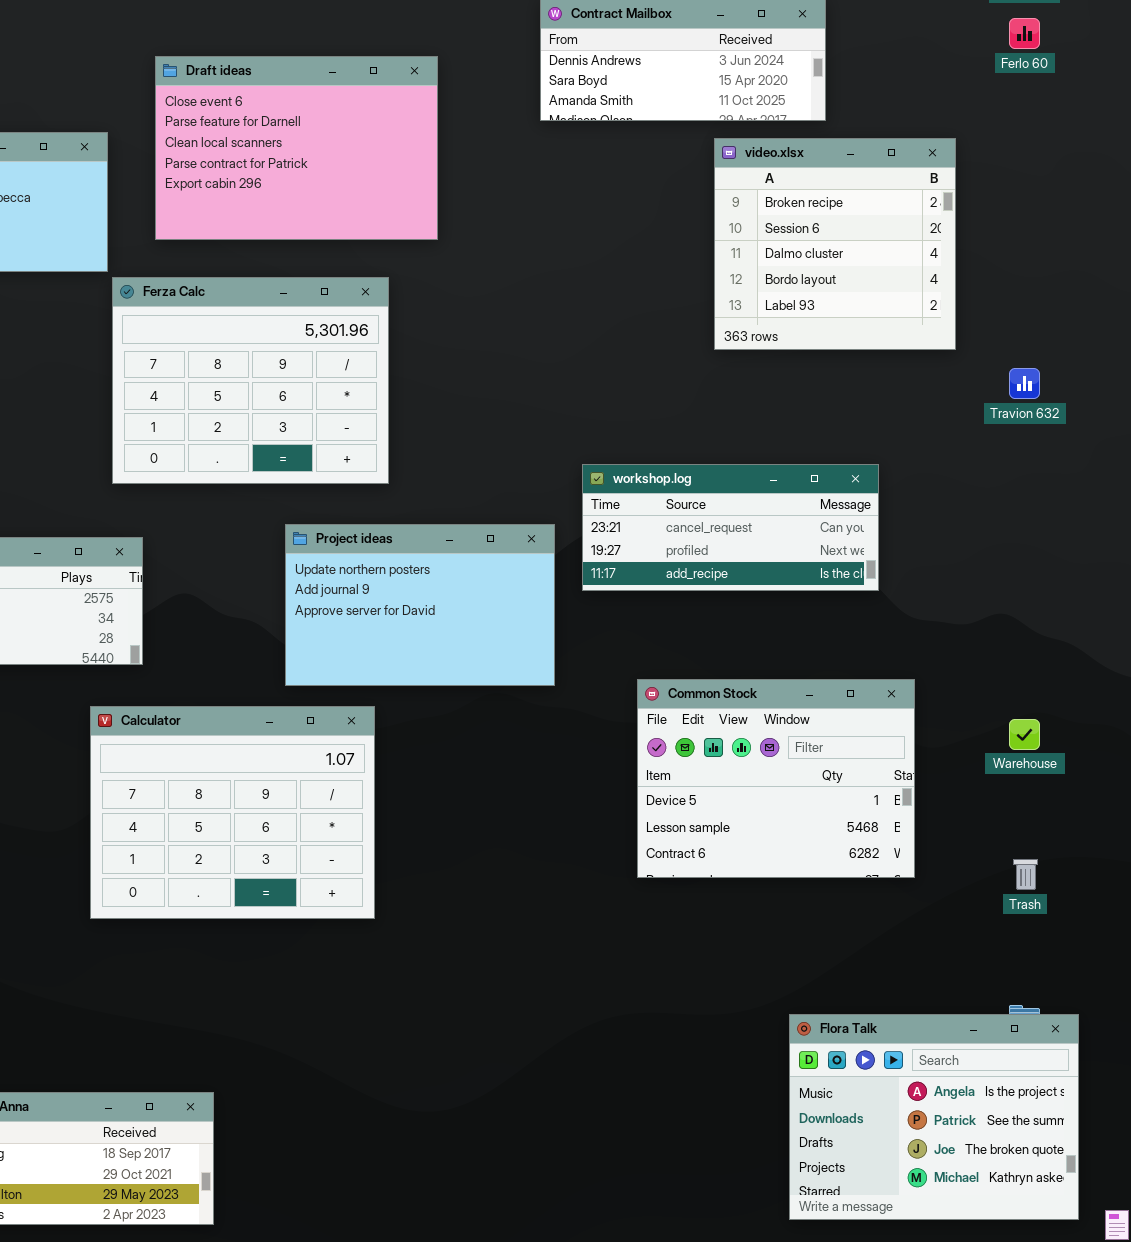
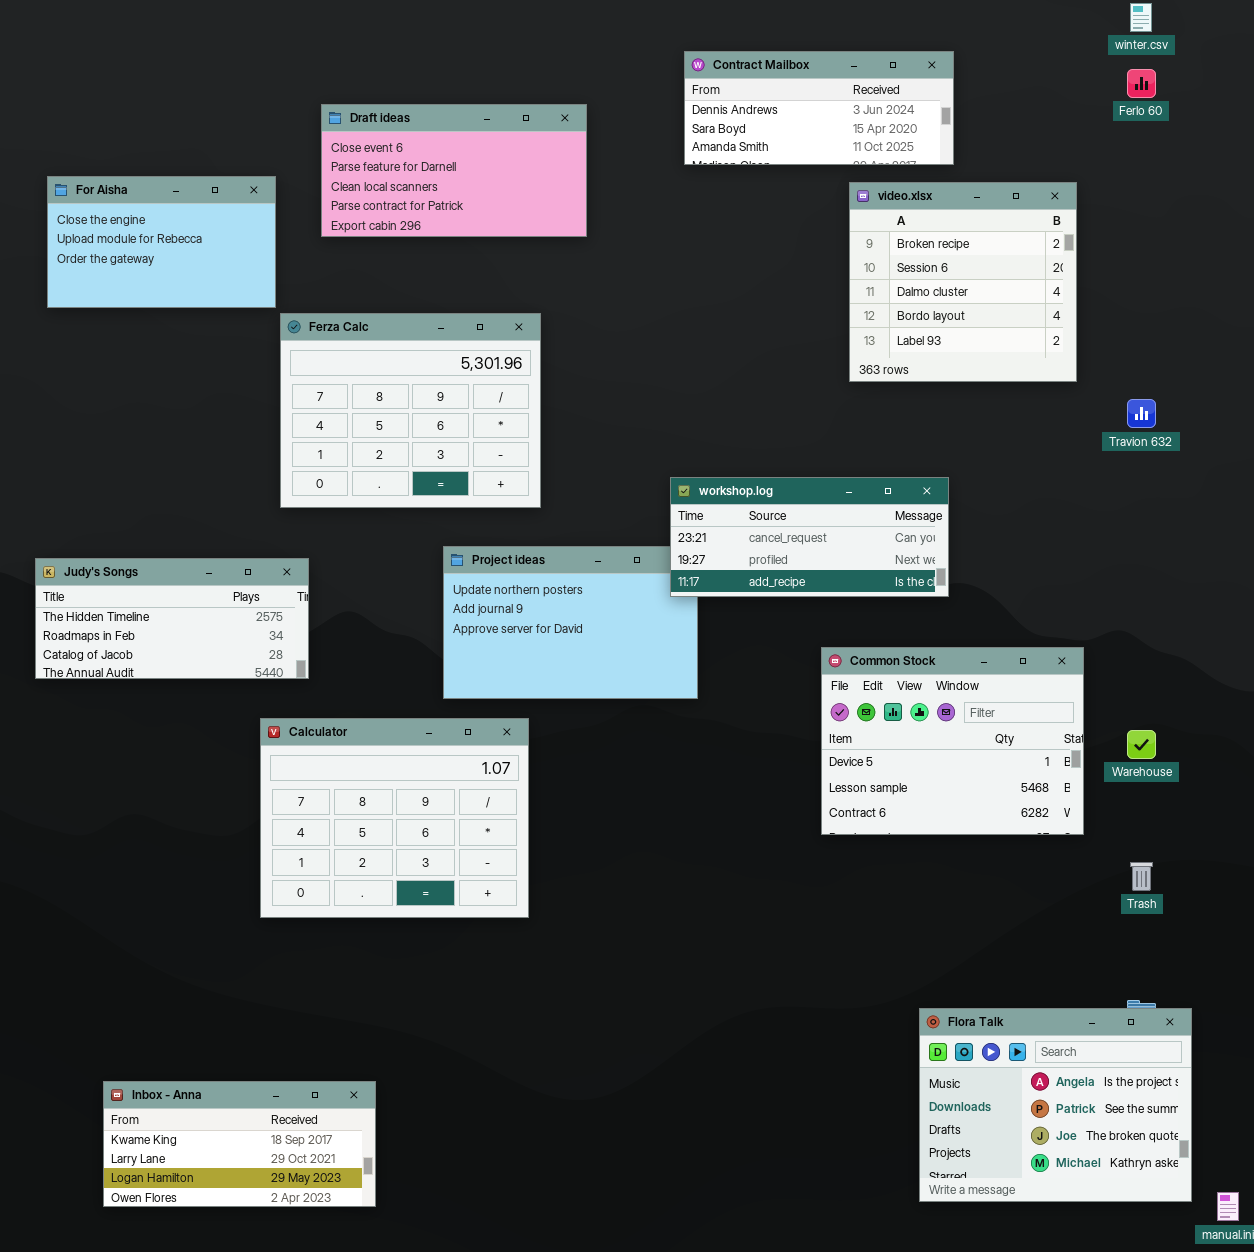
Draft ideas: [155,56,438,240] -> [321,104,587,237], resized
workshop.log: [582,464,879,591] -> [670,477,949,597], moved
Common Stock: [637,679,915,878] -> [821,647,1084,835], moved

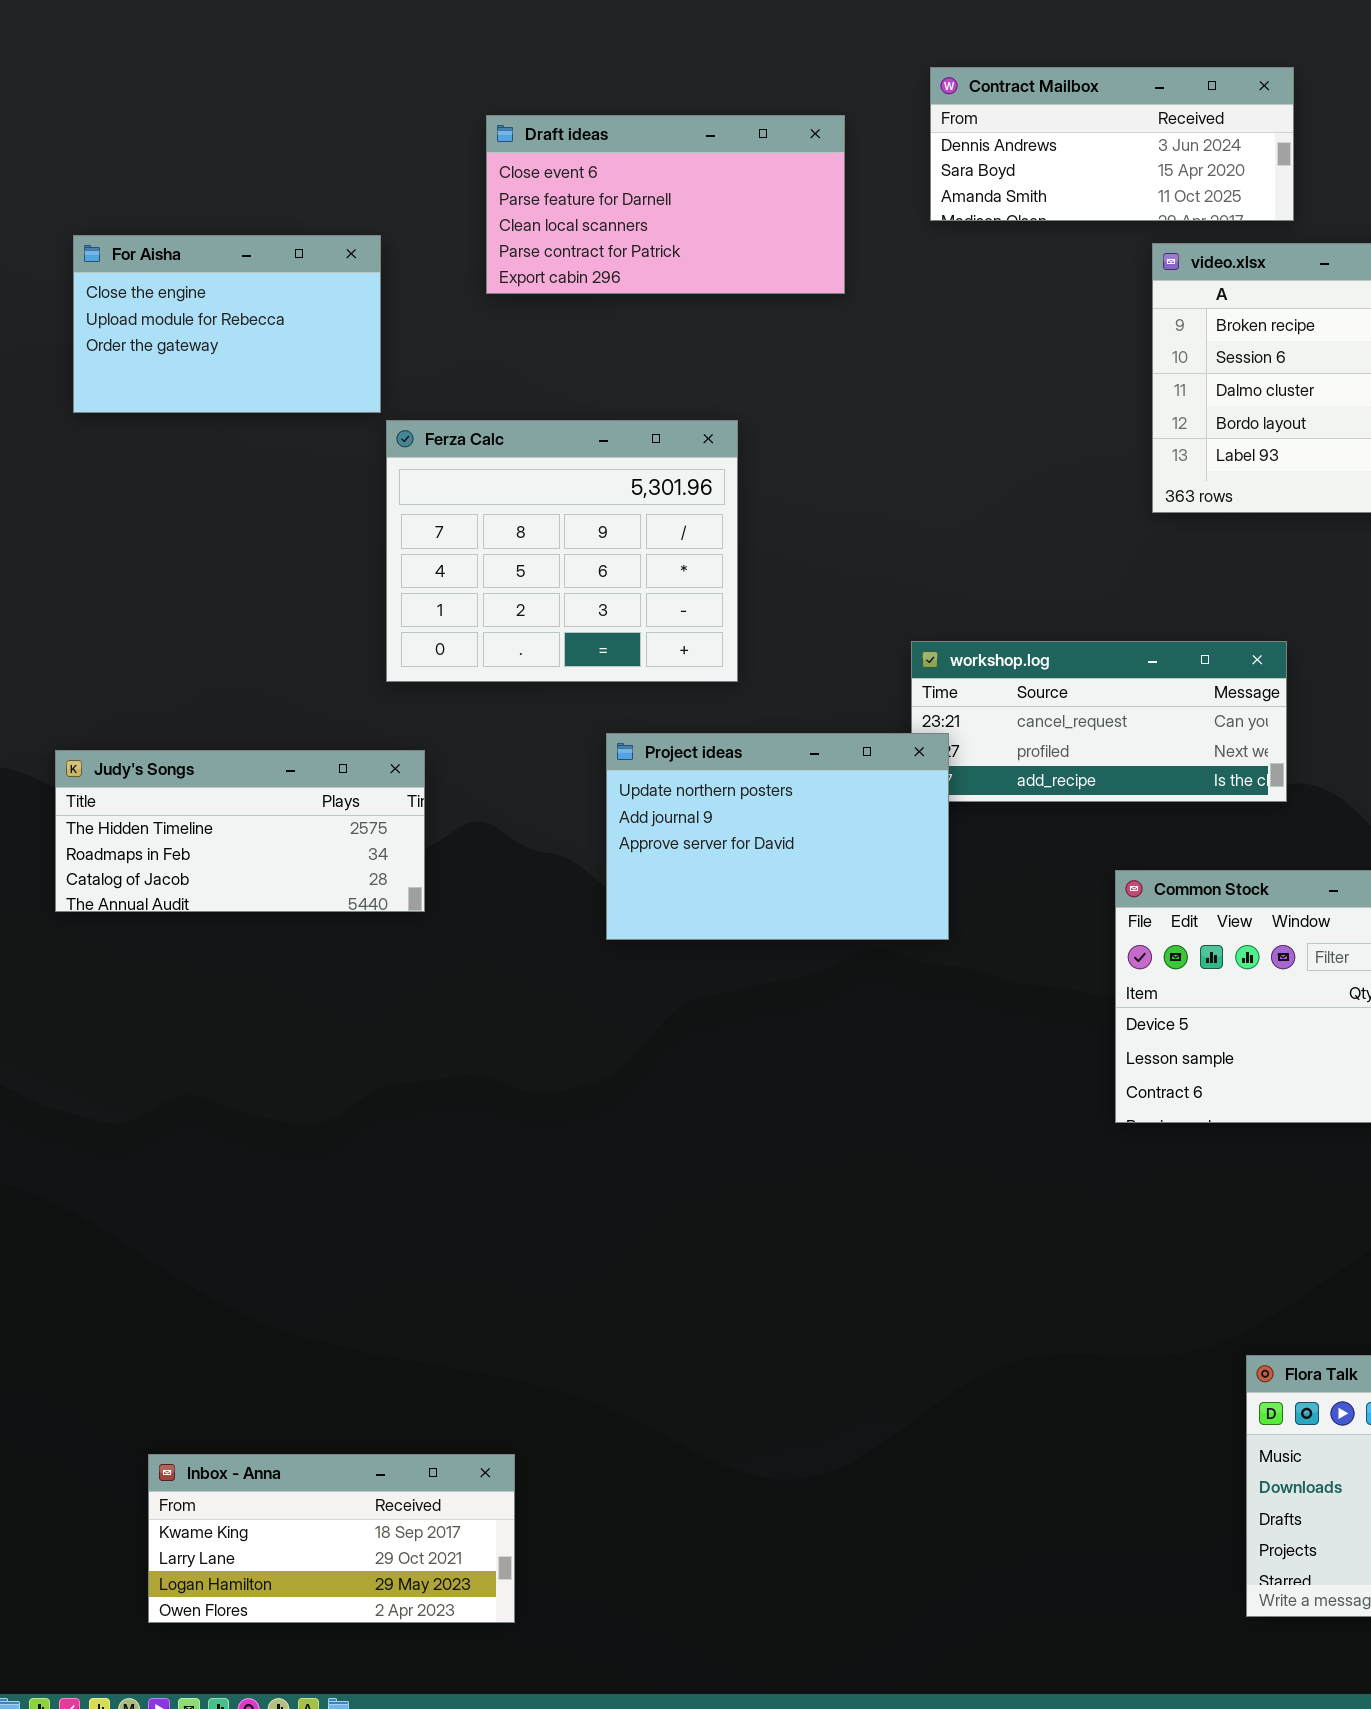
Draft ideas: [321,104,587,237] -> [486,115,845,294], moved
Project ideas: [443,546,698,699] -> [606,733,949,940], raised
Calculator: [260,718,529,918] -> none, closed

